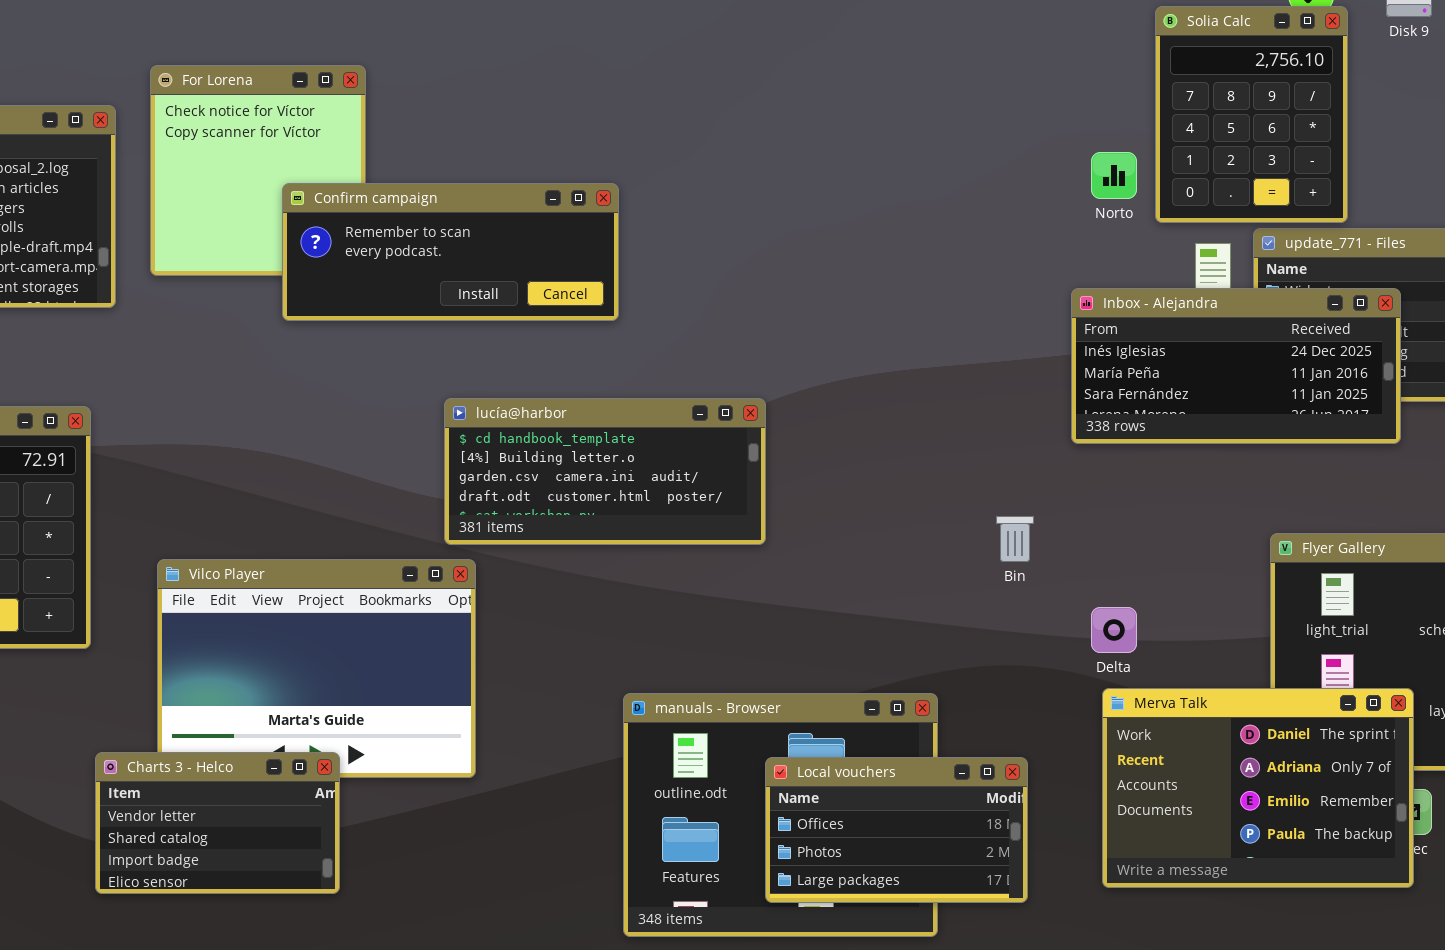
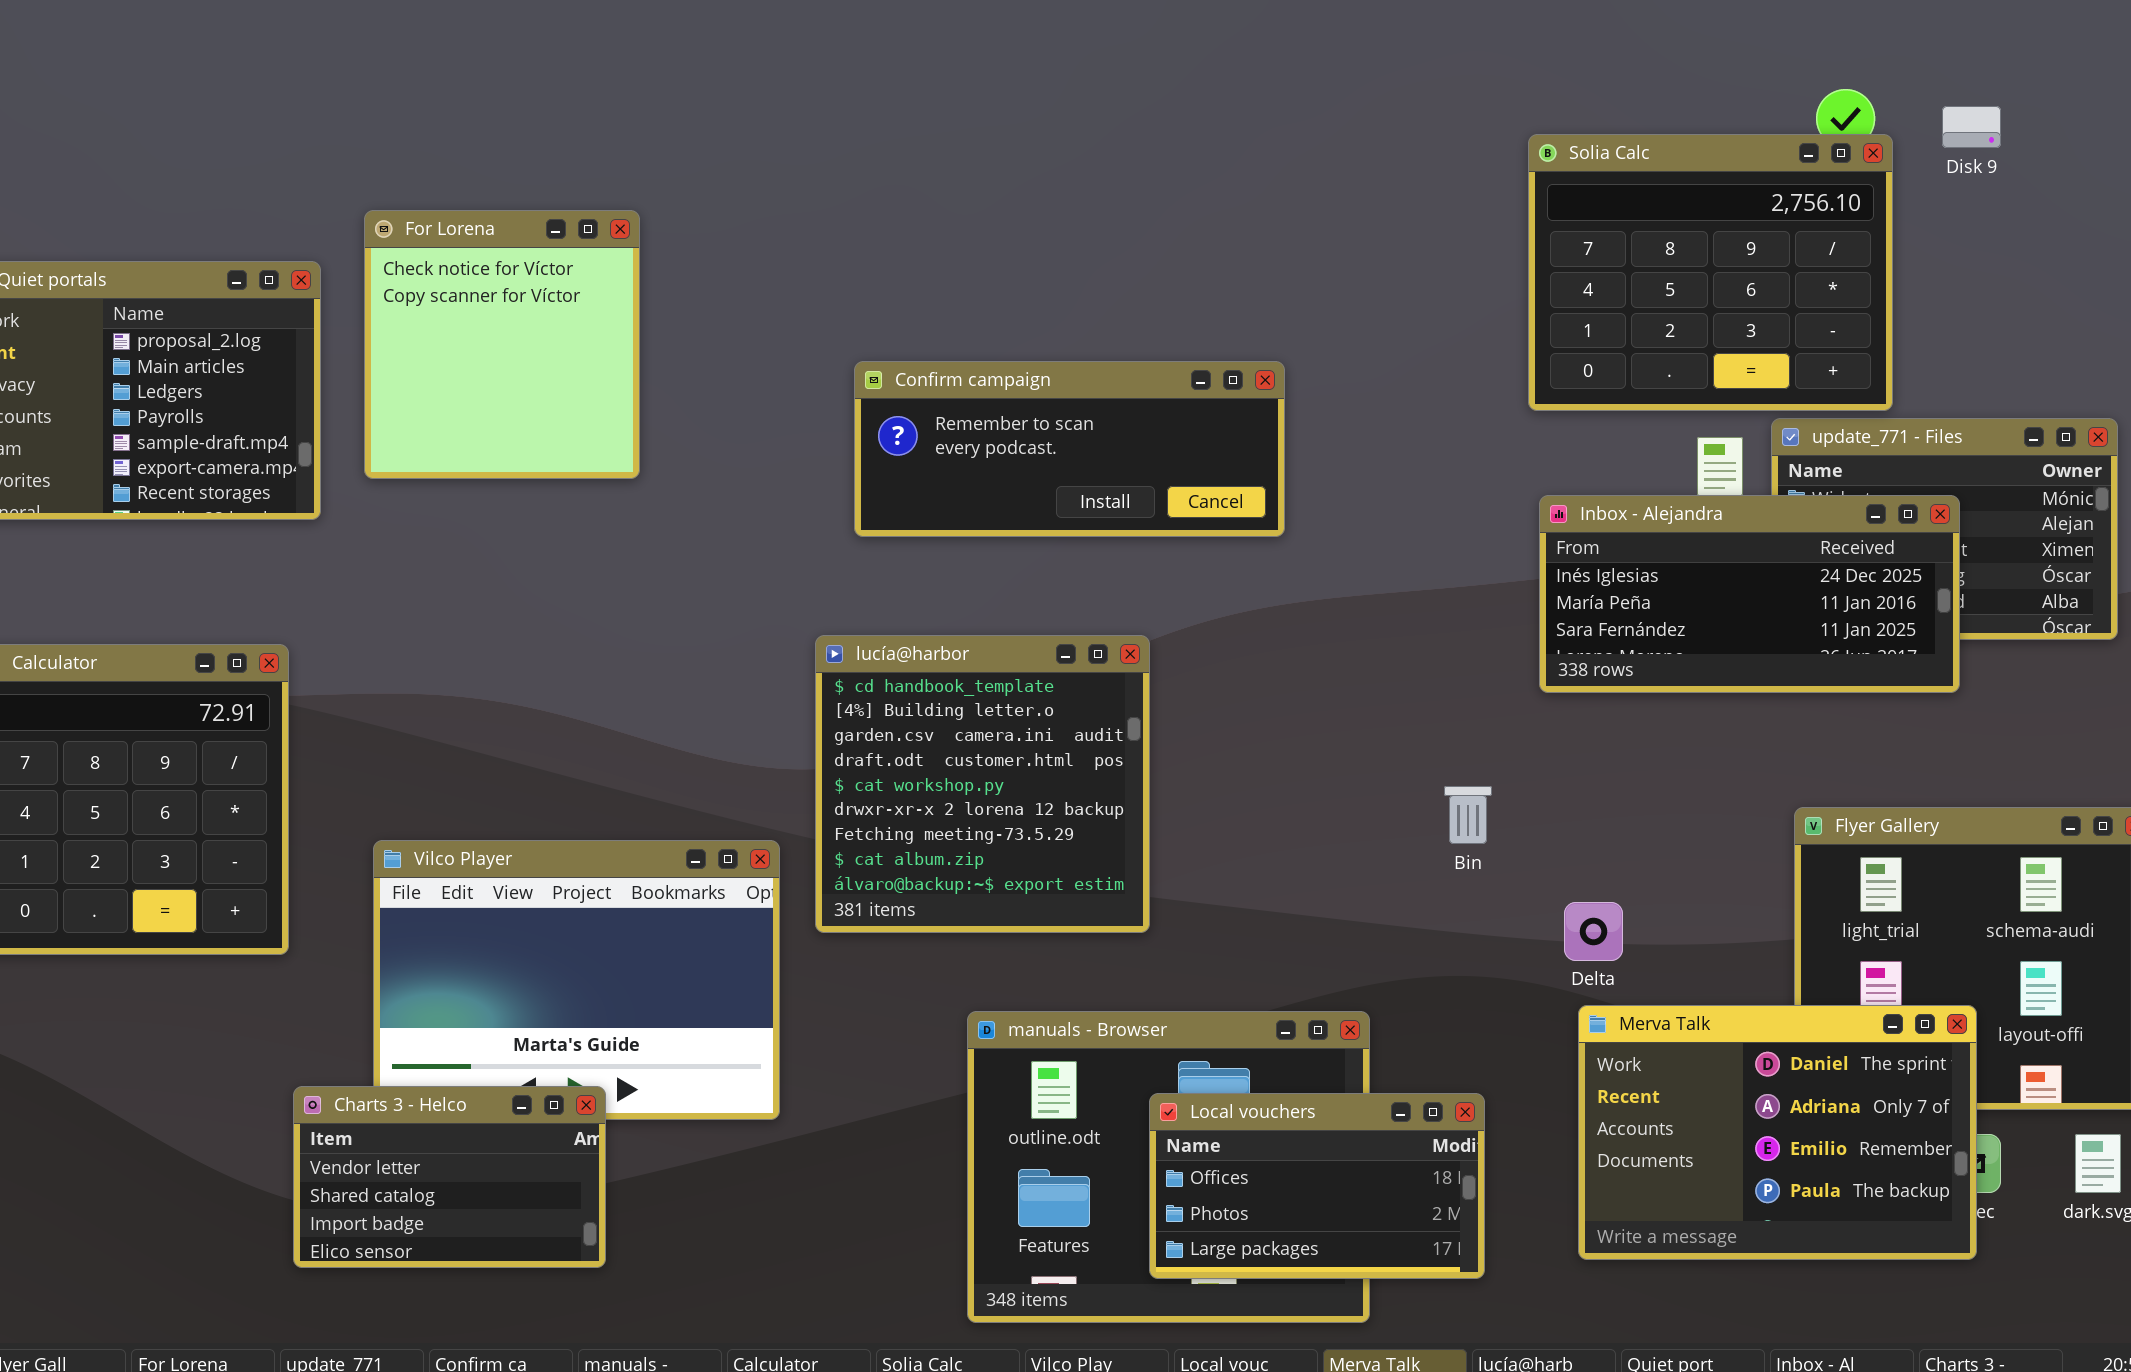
Solia Calc: [1155,6,1348,223] -> [1528,134,1893,411], resized
Confirm campaign: [282,183,619,321] -> [854,361,1285,537], moved
lucía@harbor: [444,398,766,545] -> [815,635,1150,933], resized

